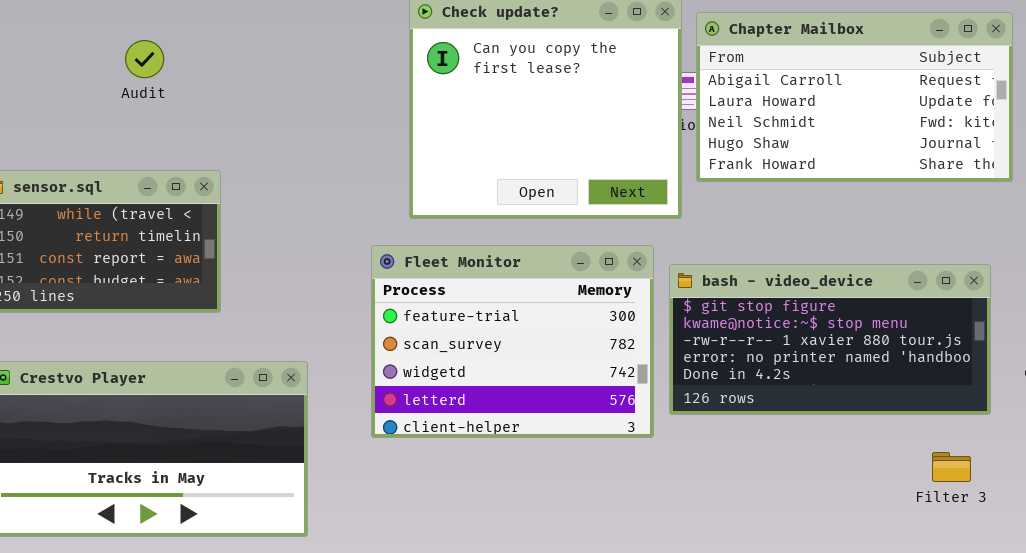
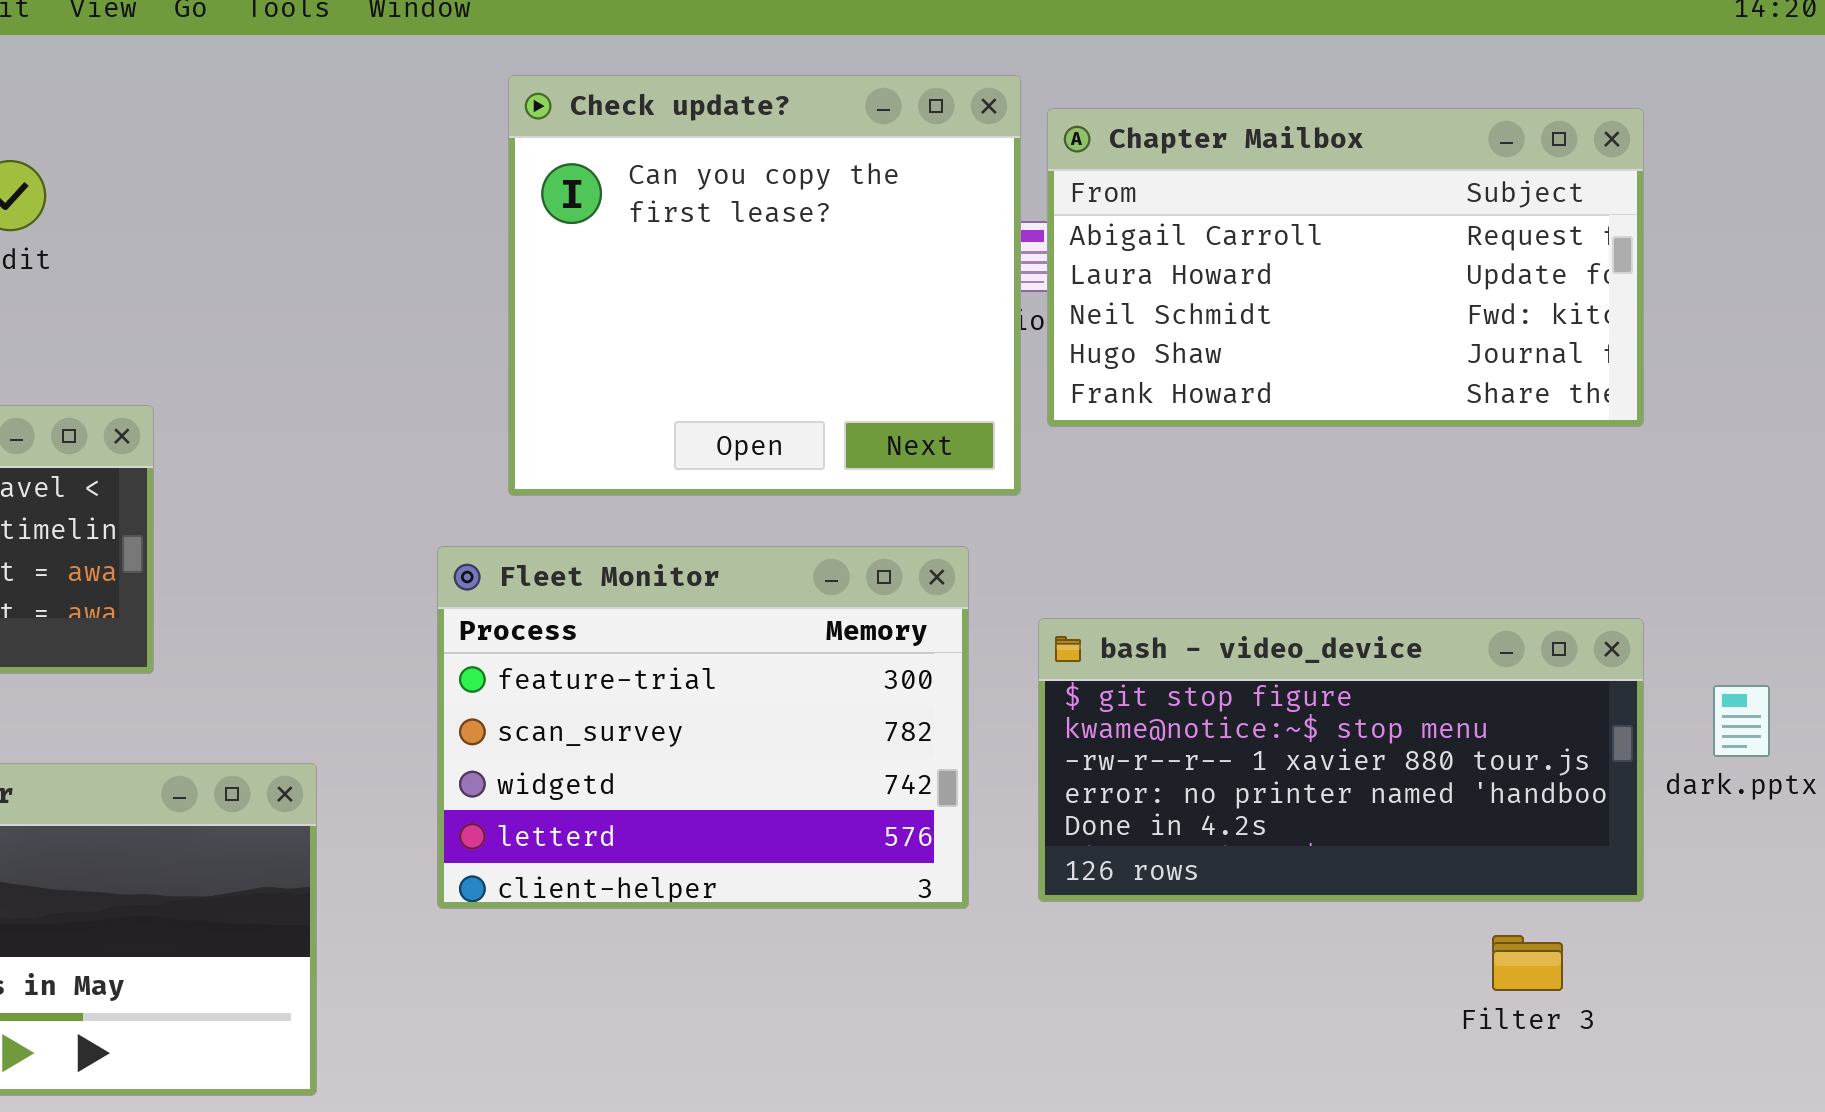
bash - video_device: [669,264,991,415] -> [1038,618,1644,902], moved

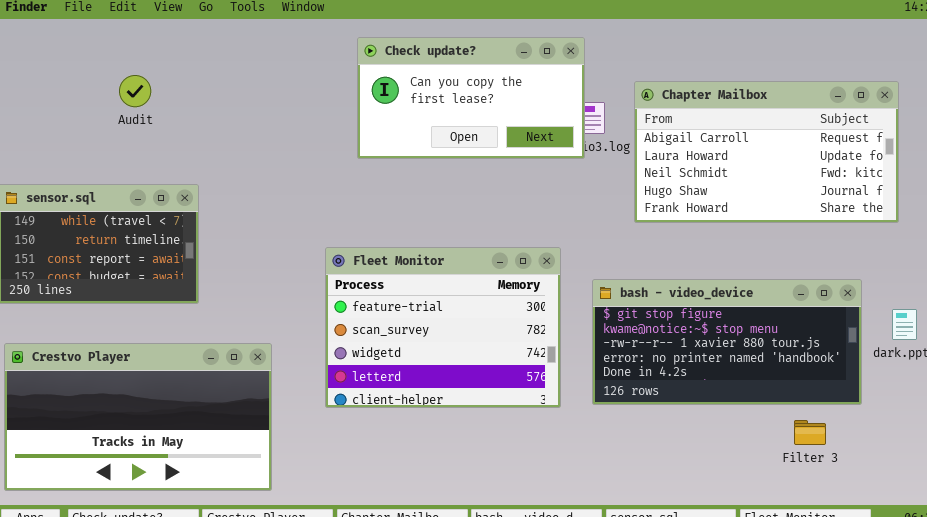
Check update?: [508,75,1021,496] -> [357,37,585,159], resized
Chapter Mailbox: [1047,108,1644,427] -> [634,81,899,223], moved

